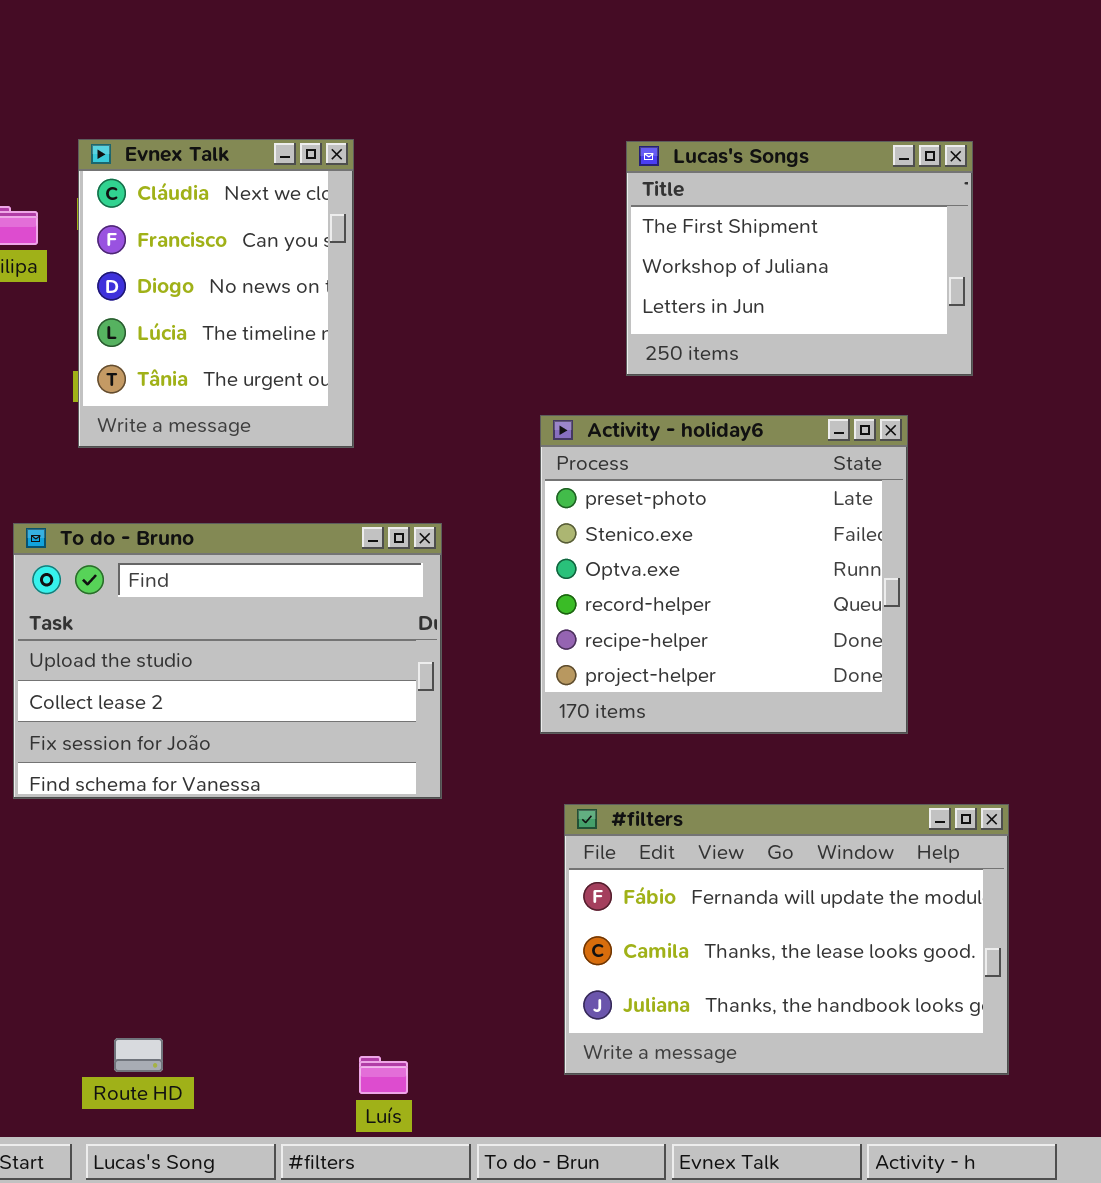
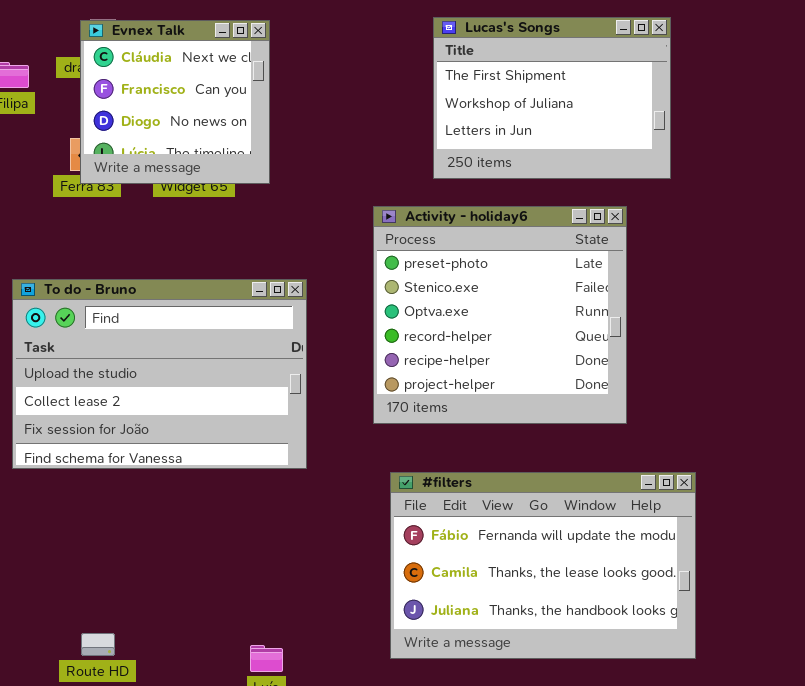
Evnex Talk: [78,139,354,448] -> [80,20,270,184], moved, resized

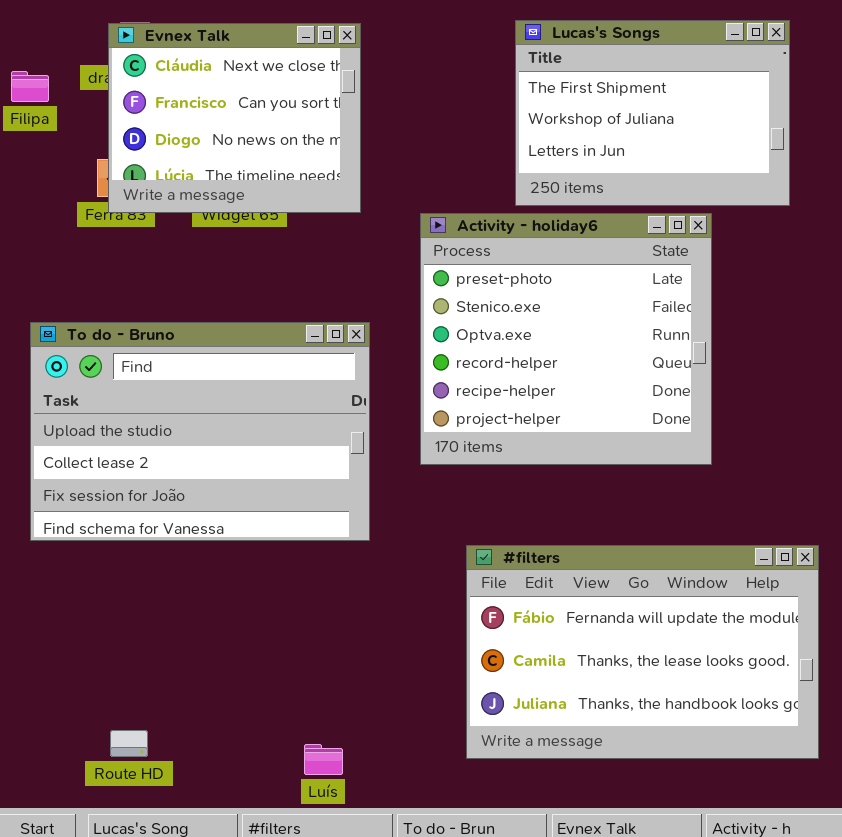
Evnex Talk: [80,20,270,184] -> [108,23,361,213], resized
Activity - holiday6: [373,206,627,424] -> [420,213,712,465], moved

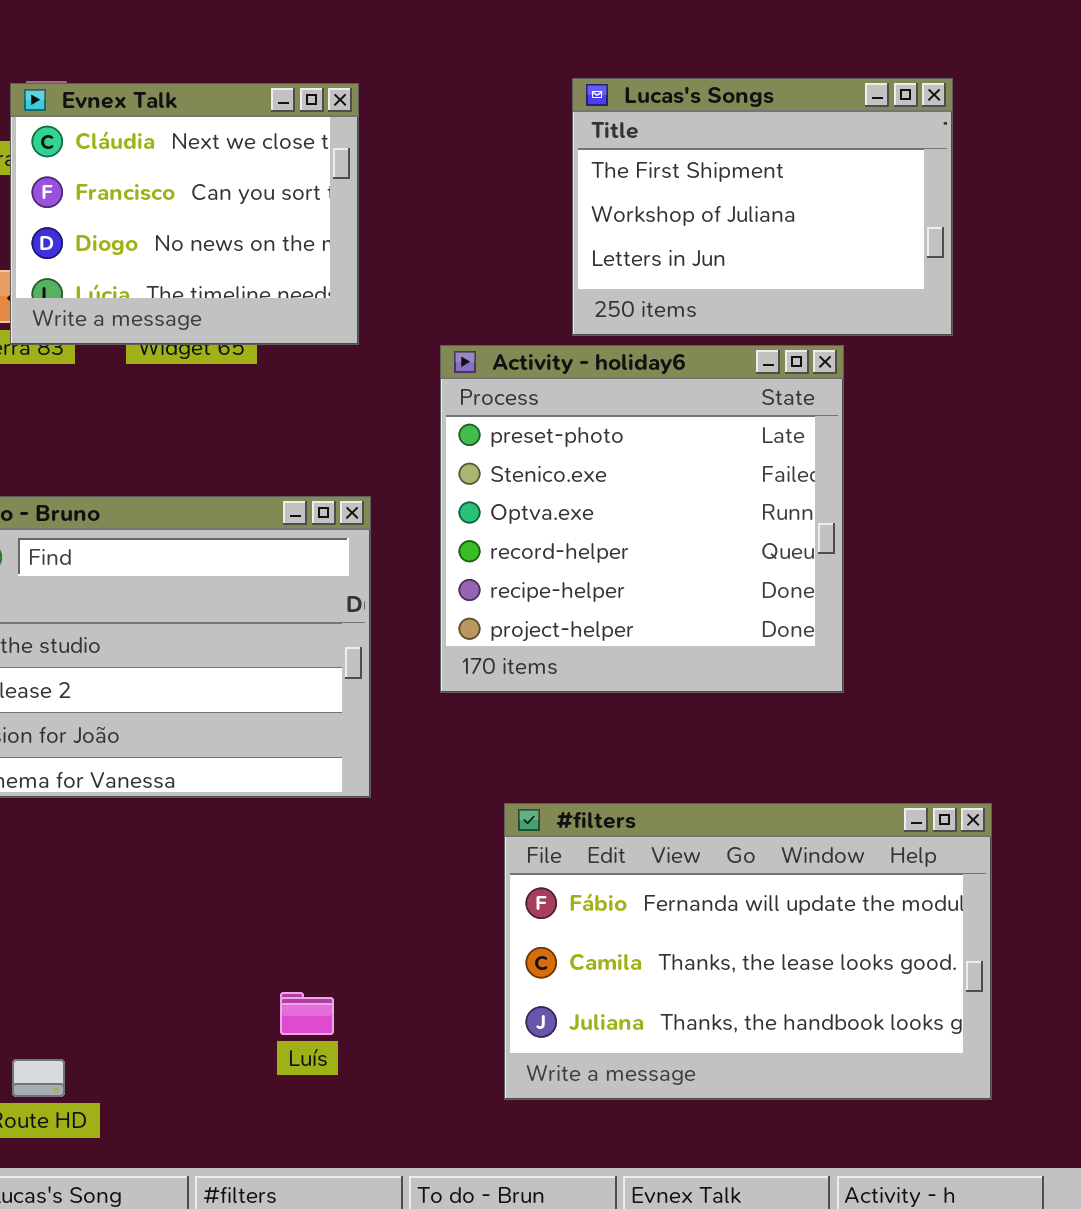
Luís: [304,744,343,775] -> [280,992,334,1035], moved

